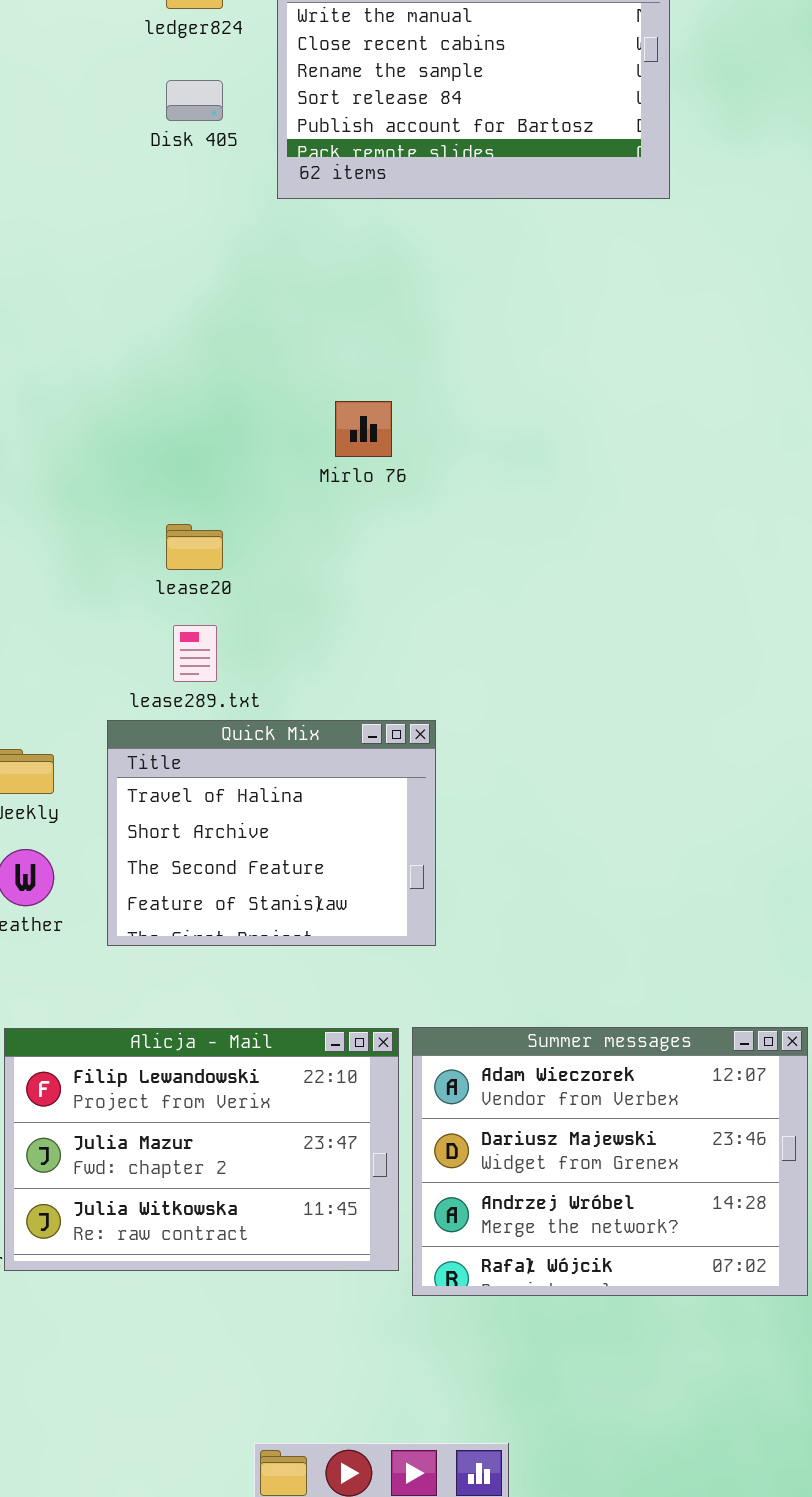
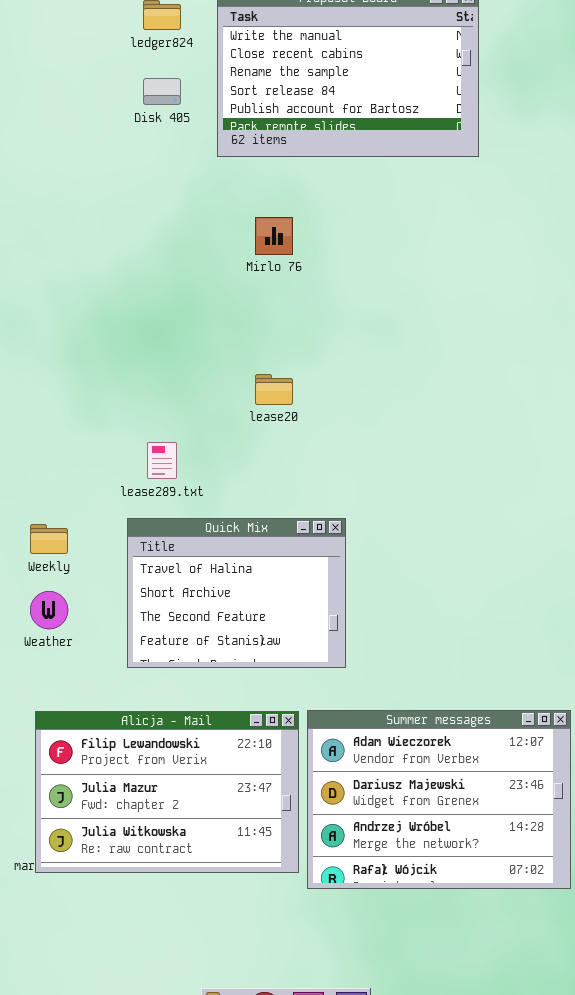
Mirlo 76: [335,401,392,457] -> [255,217,293,255], moved
lease20: [166,524,223,570] -> [255,374,293,405], moved
Quick Mix: [107,720,436,946] -> [127,518,346,668], moved

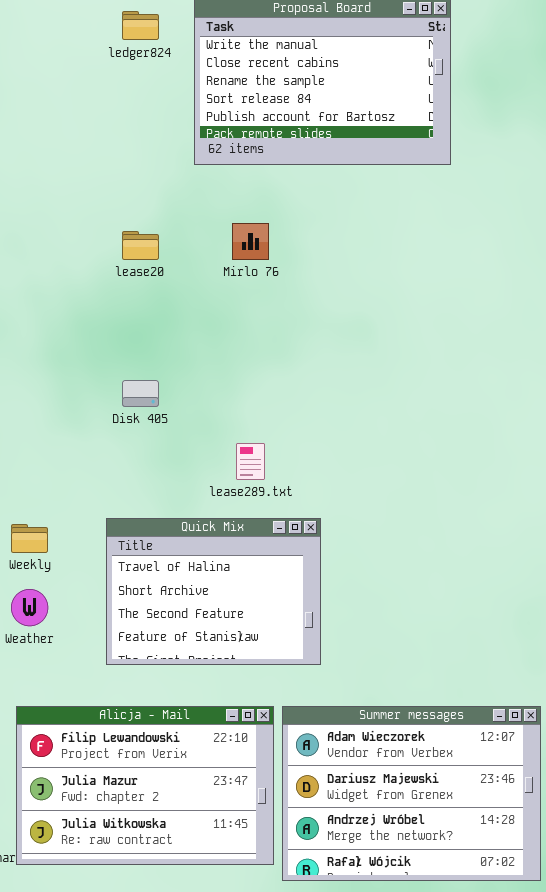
Disk 405: [143,78,181,105] -> [122,380,159,407], moved
lease20: [255,374,293,405] -> [122,231,159,260], moved
lease289.txt: [147,442,177,479] -> [236,443,265,480], moved

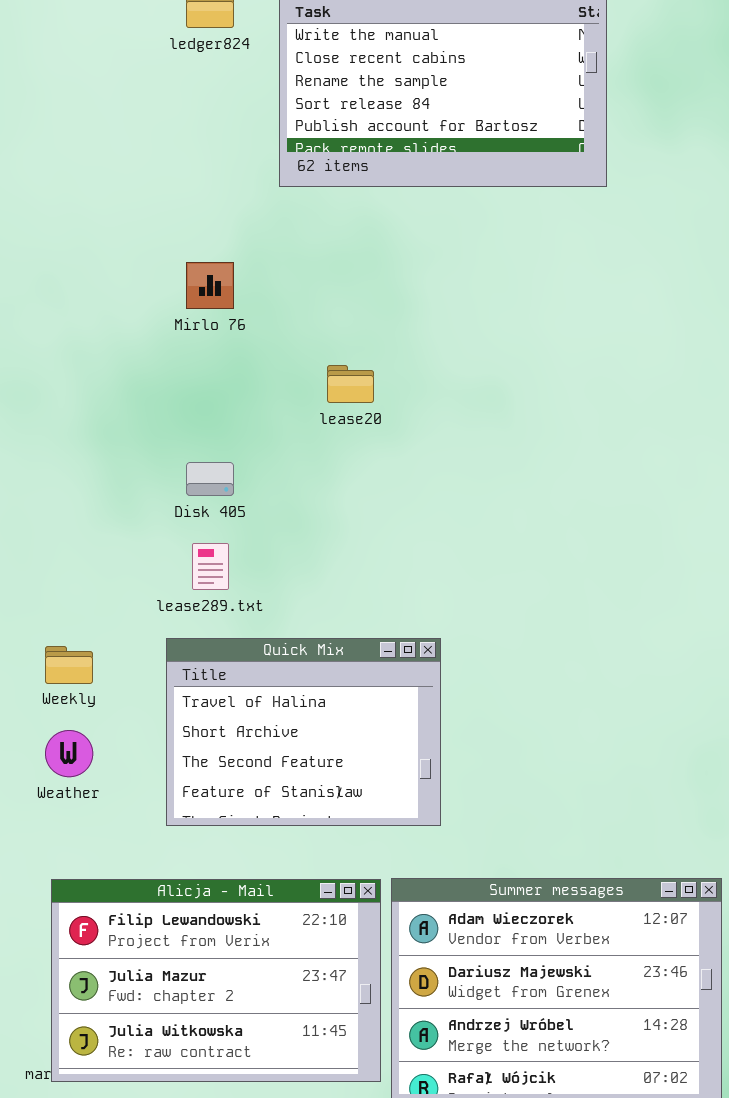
Mirlo 76: [232,223,269,260] -> [186,262,234,309], moved
lease20: [122,231,159,260] -> [327,365,374,403], moved
lease289.txt: [236,443,265,480] -> [192,543,229,590], moved

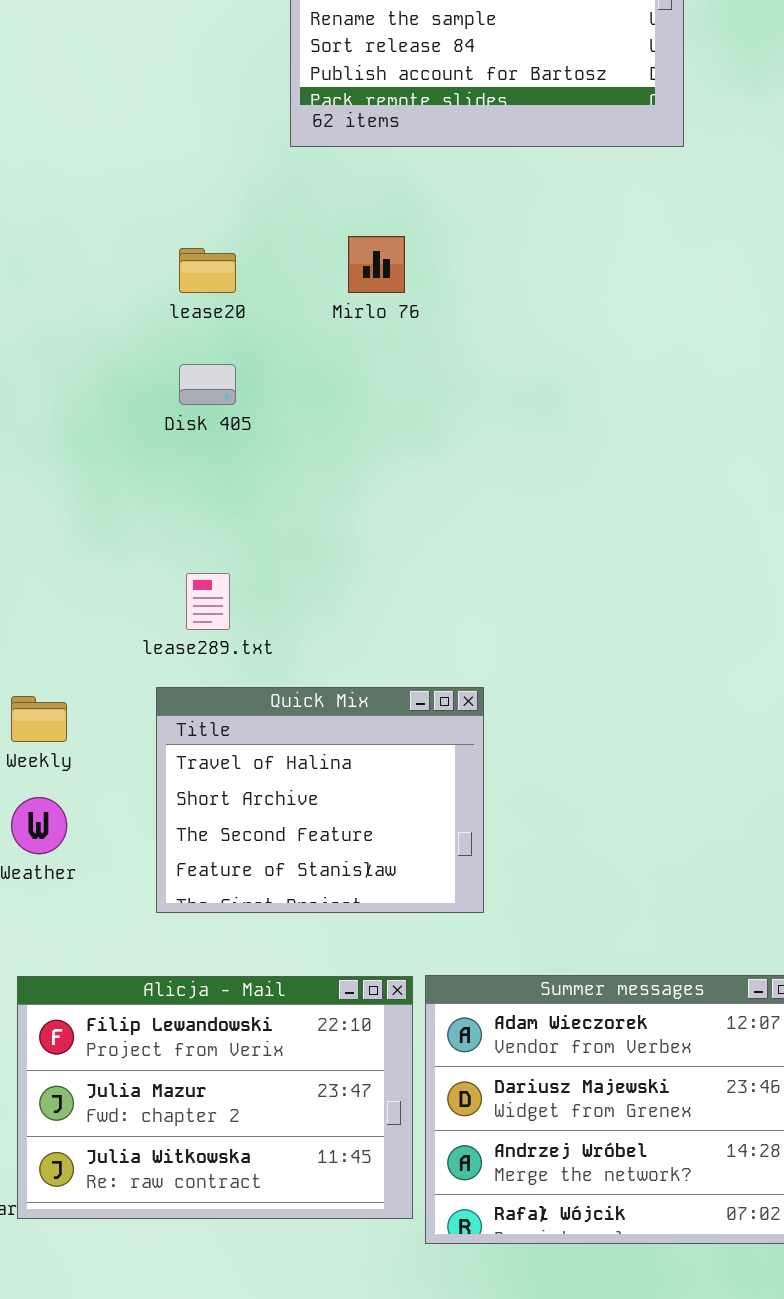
Mirlo 76: [186,262,234,309] -> [348,236,405,293], moved
lease20: [327,365,374,403] -> [179,248,236,293], moved
Disk 405: [186,462,234,496] -> [179,364,236,405], moved

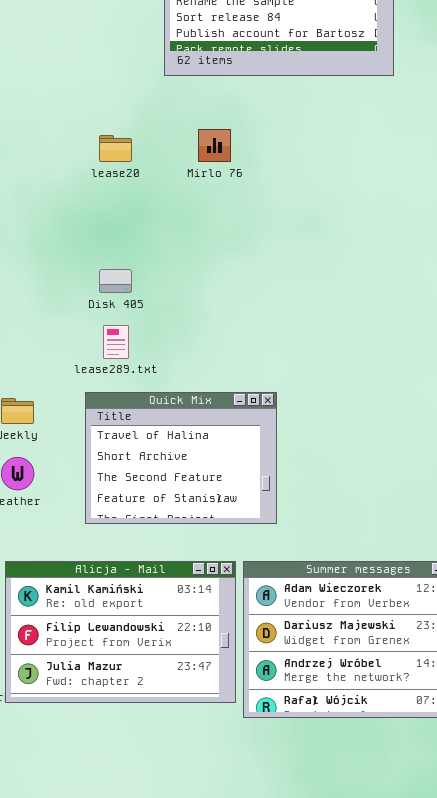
Disk 405: [179,364,236,405] -> [99,269,132,293], moved
Alicja - Mail: [17,976,413,1219] -> [5,561,236,703], scrolled up 1 row

